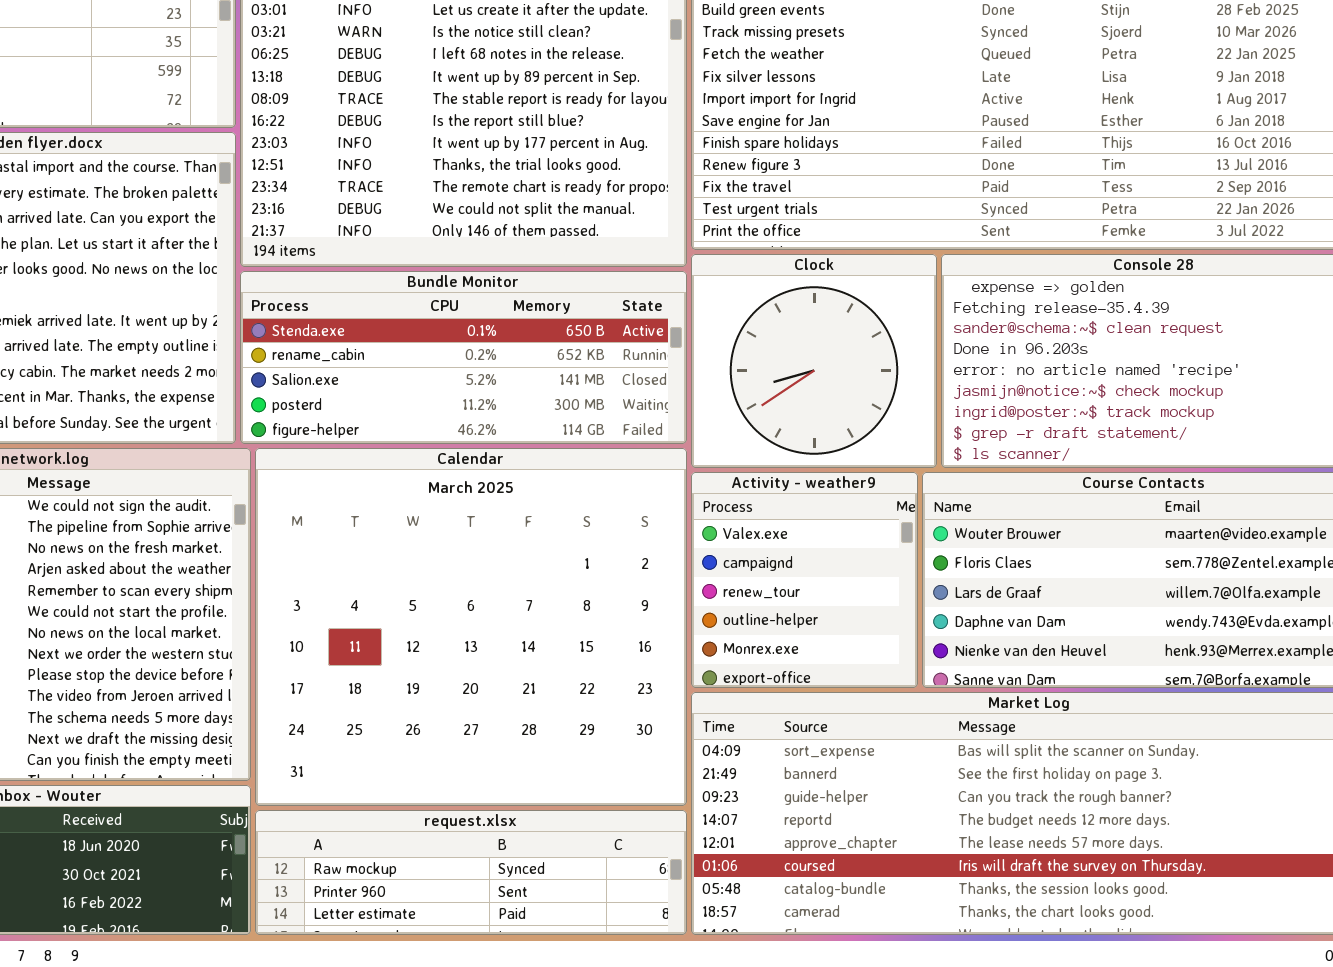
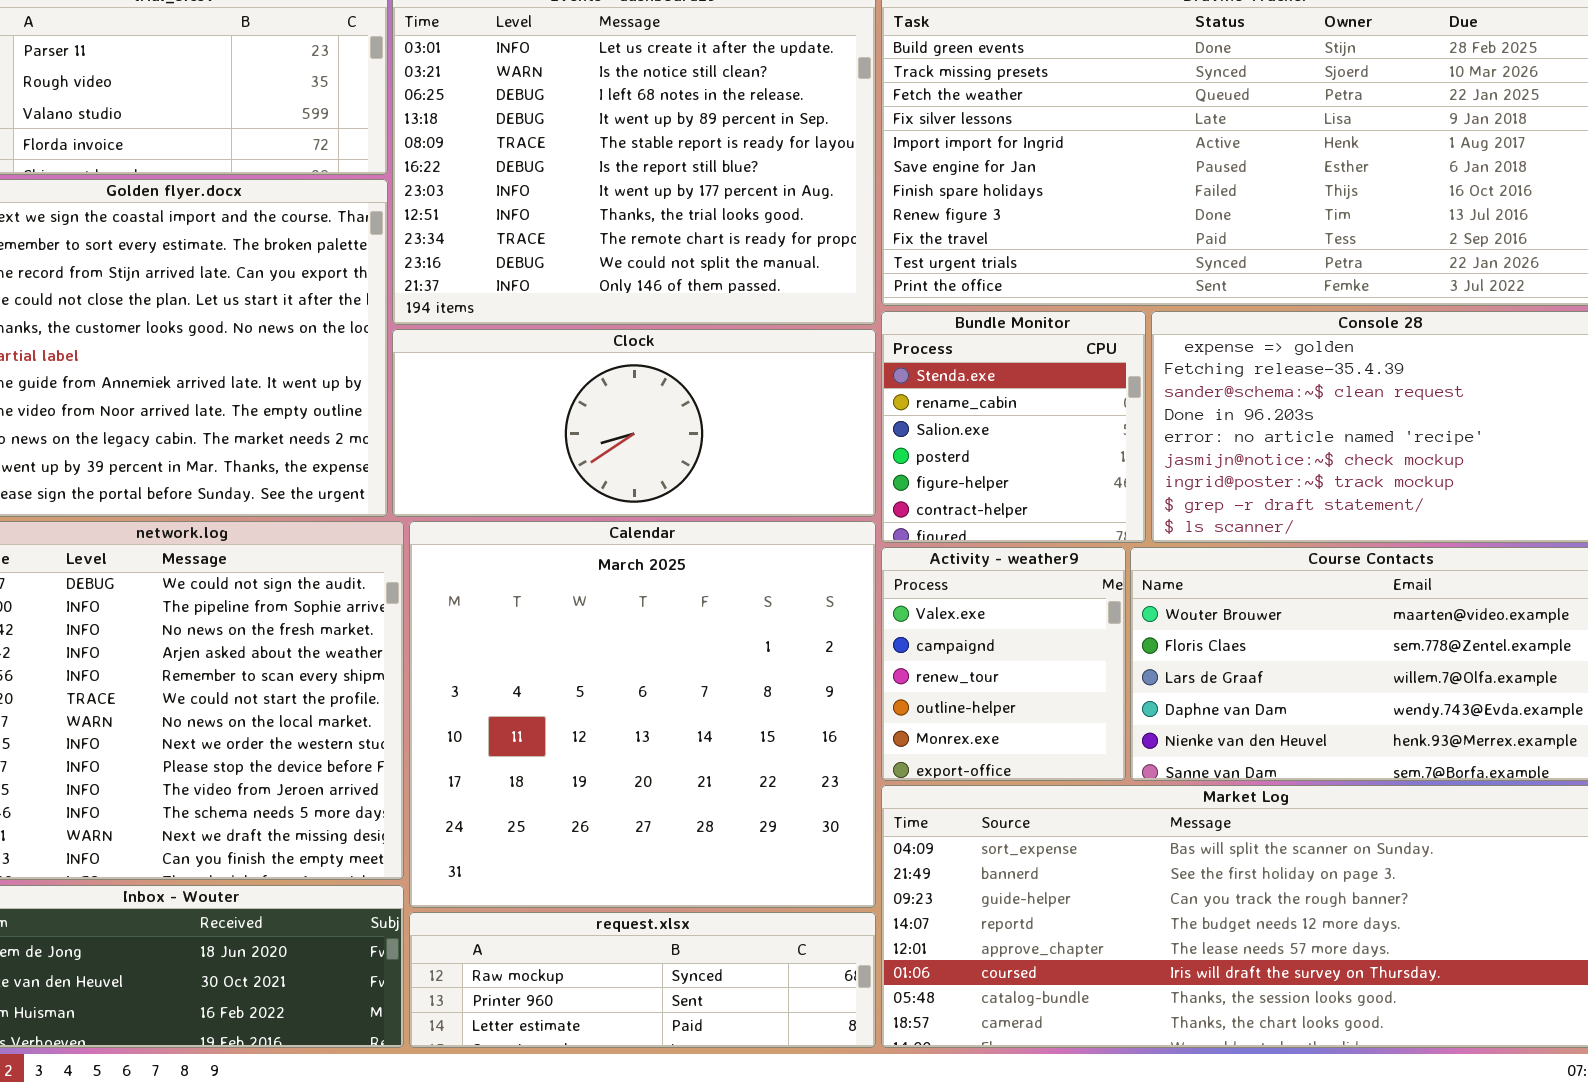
Clock: [691,254,937,468] -> [392,329,876,517], moved, resized
Bundle Monitor: [240,271,687,444] -> [881,311,1146,543], moved, resized

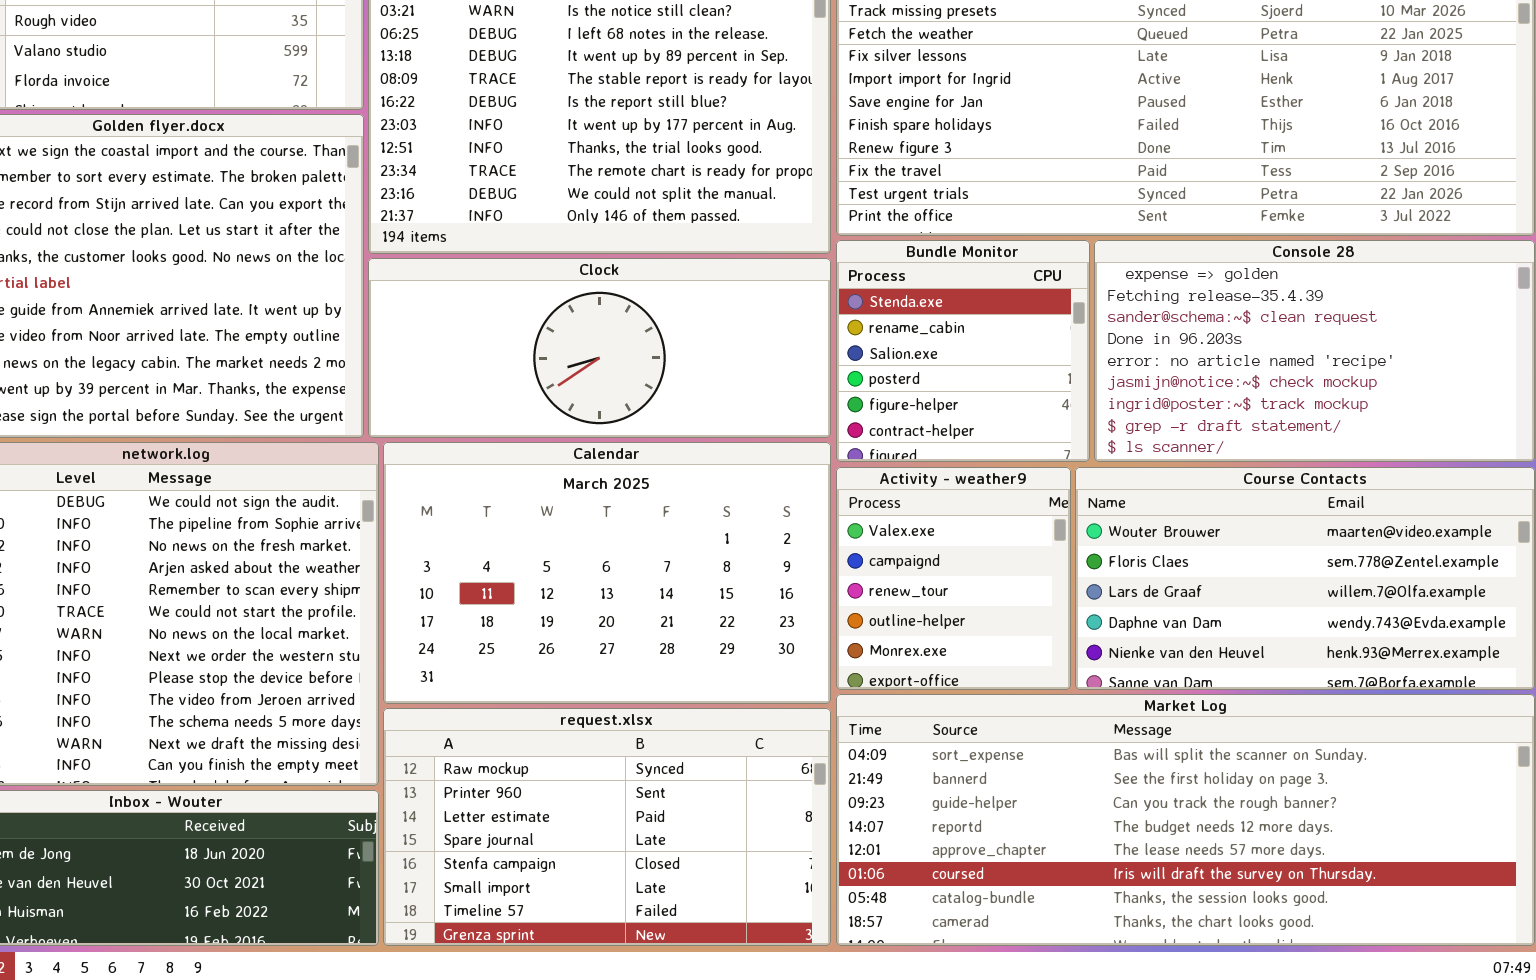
Calendar: [409,521,876,908] -> [383,442,831,704], resized
request.xlsx: [409,912,876,1048] -> [383,708,831,946], resized

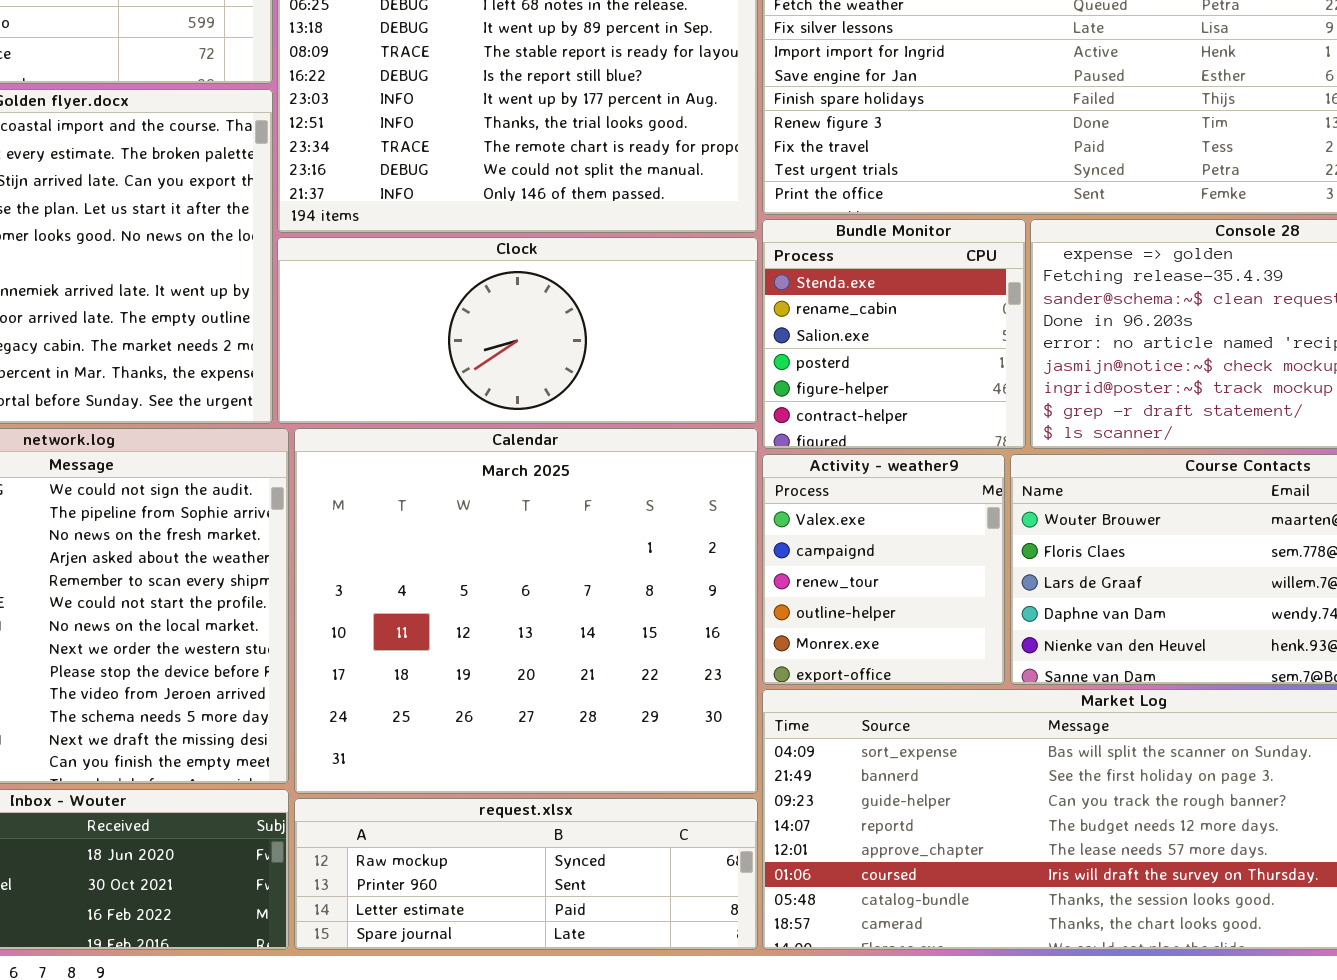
Calendar: [383,442,831,704] -> [294,428,758,794], resized
request.xlsx: [383,708,831,946] -> [294,798,758,950], resized

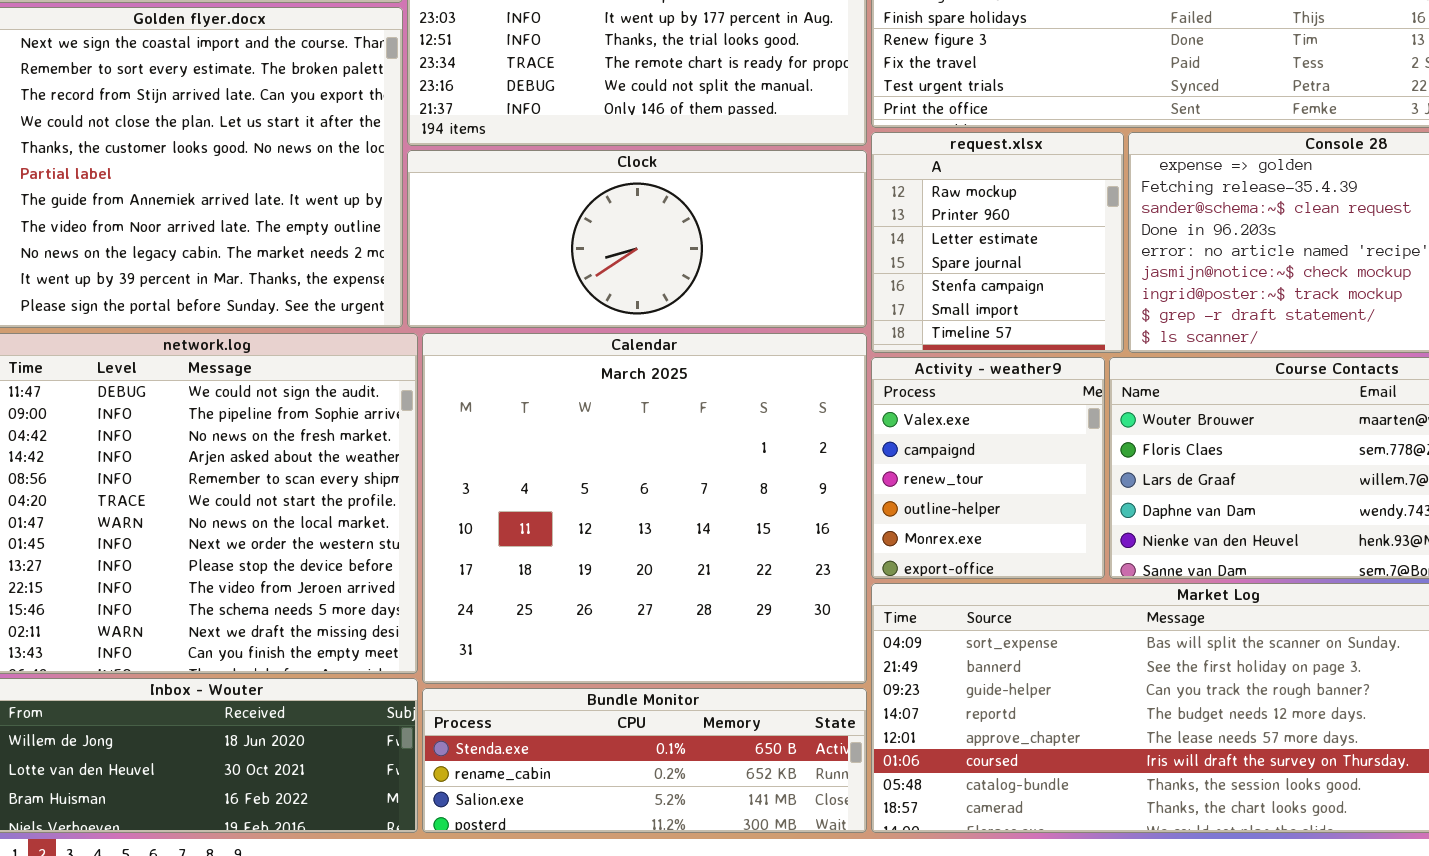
Bundle Monitor: [762,219,1026,449] -> [422,688,867,833], moved, resized
request.xlsx: [294,798,758,950] -> [871,132,1124,353], moved, resized

